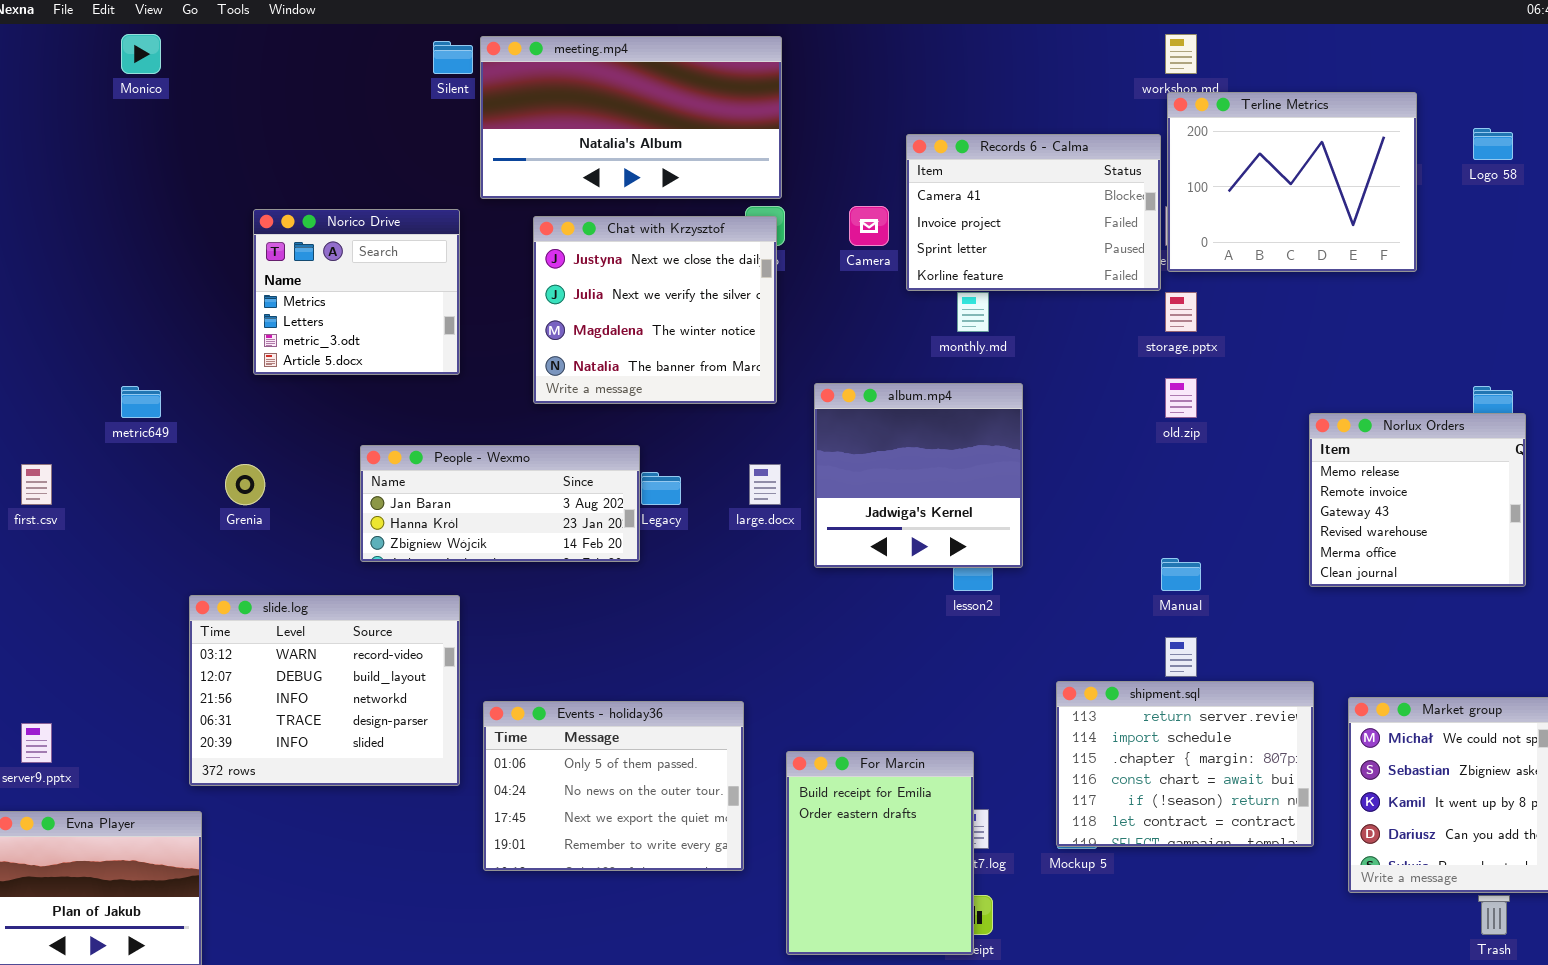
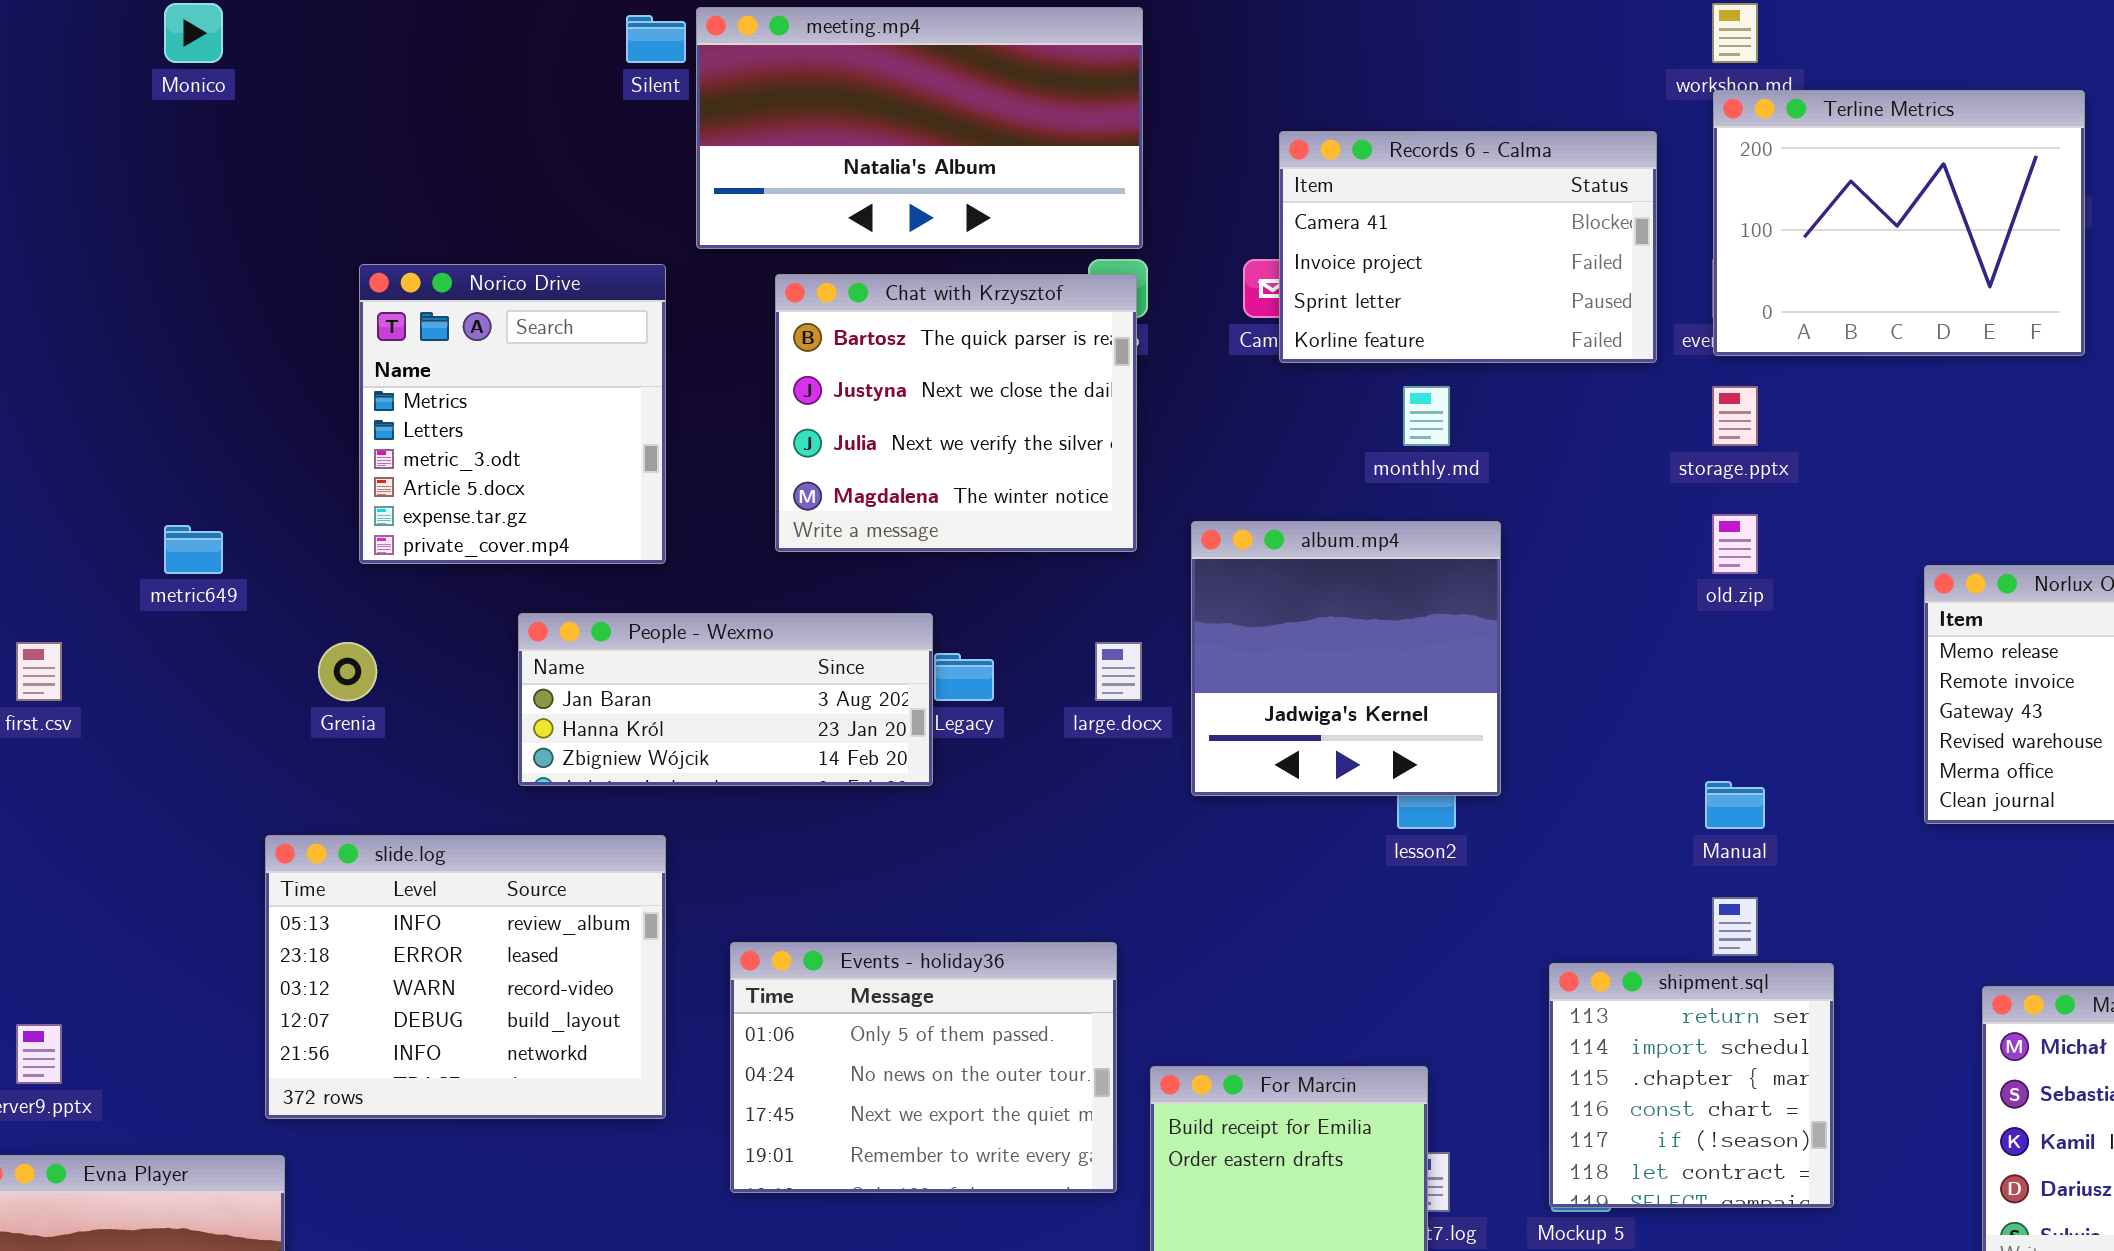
Records 6 - Calma: [906,134,1161,291] -> [1279,131,1657,363], moved
Norico Drive: [253,209,460,375] -> [359,264,666,564], resized
Chat with Krzysztof: [533,216,777,404] -> [775,274,1137,552], scrolled up 1 row
slide.log: [189,595,460,786] -> [265,835,666,1119], scrolled up 2 rows
shipment.sql: [1056,681,1314,847] -> [1549,963,1834,1208], resized
Events - holiday36: [483,701,744,871] -> [730,942,1117,1193], moved

